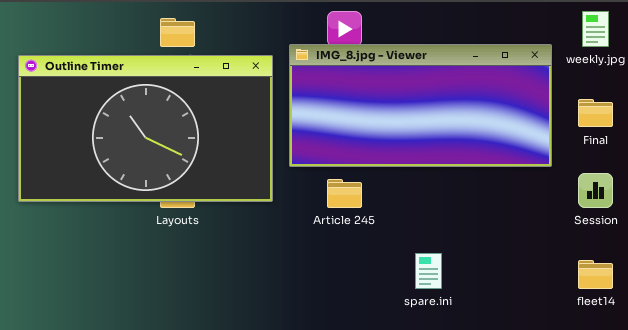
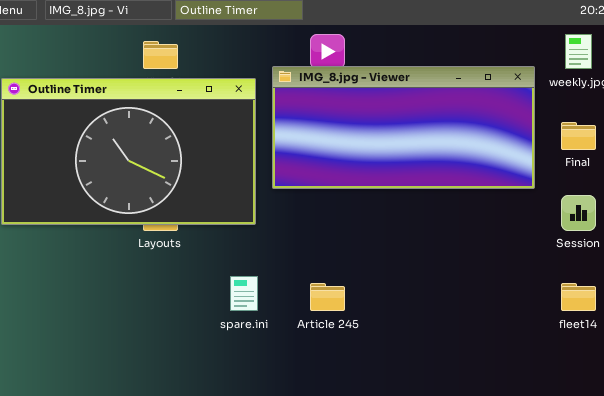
Article 245: [327,179,362,208] -> [310,283,345,311], moved
spare.ini: [415,253,442,289] -> [230,276,258,311], moved

